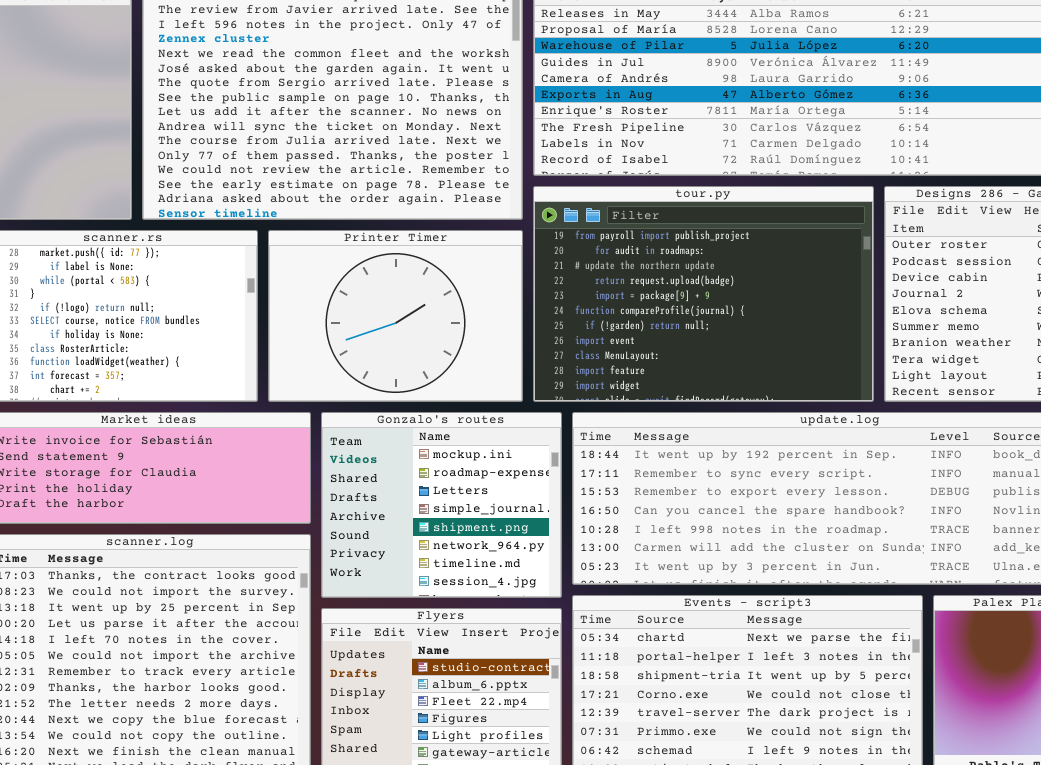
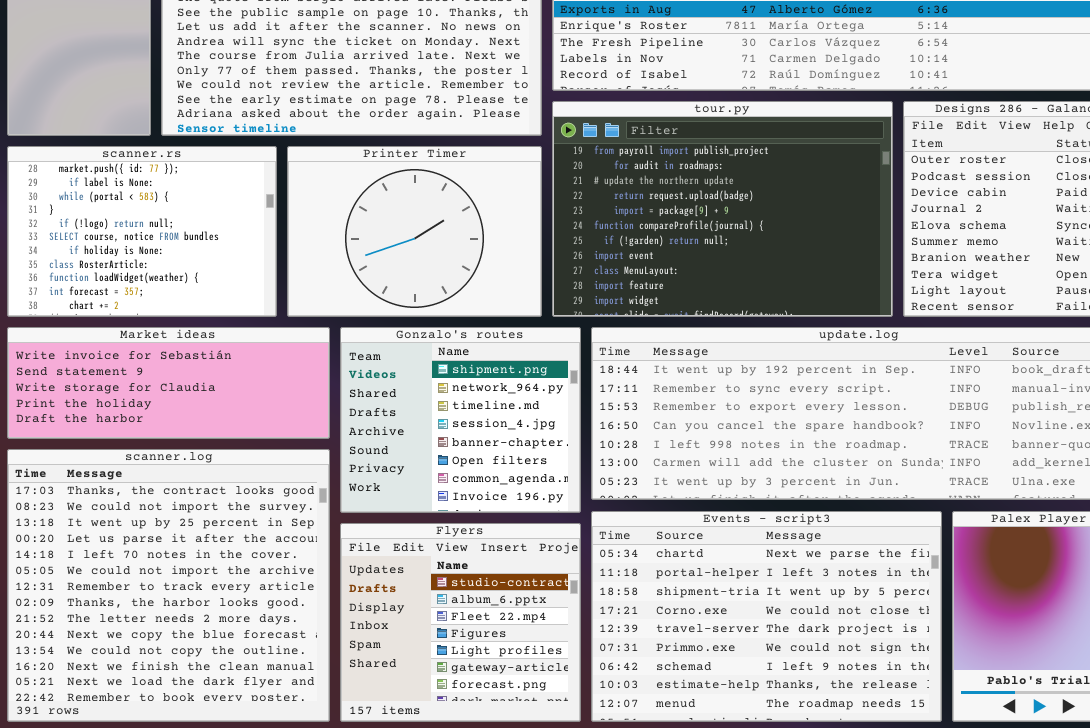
Gonzalo's routes: [321,412,562,598] -> [340,327,581,513], scrolled down 4 rows

